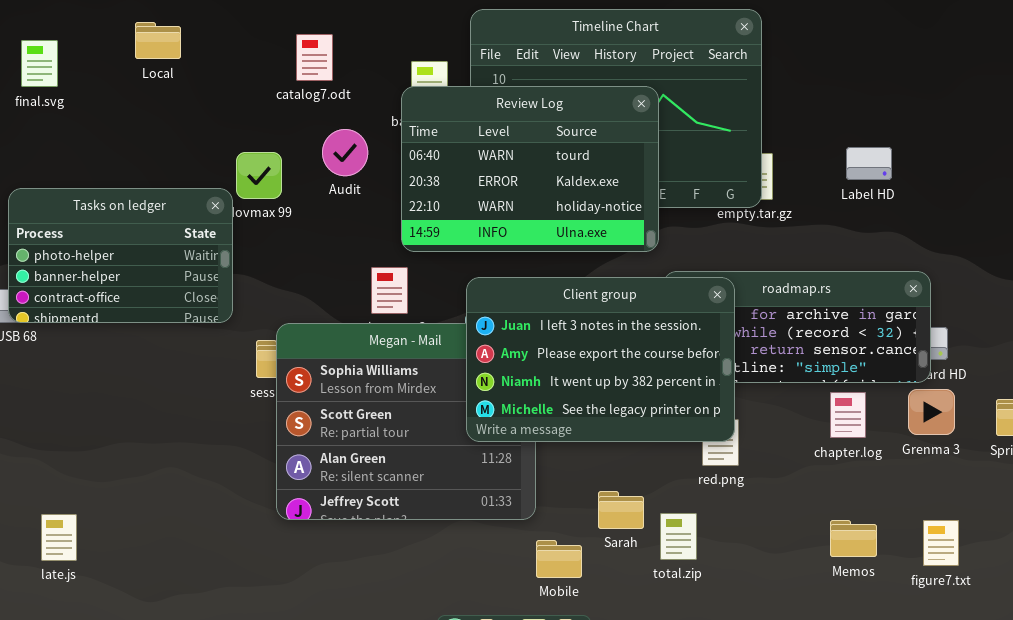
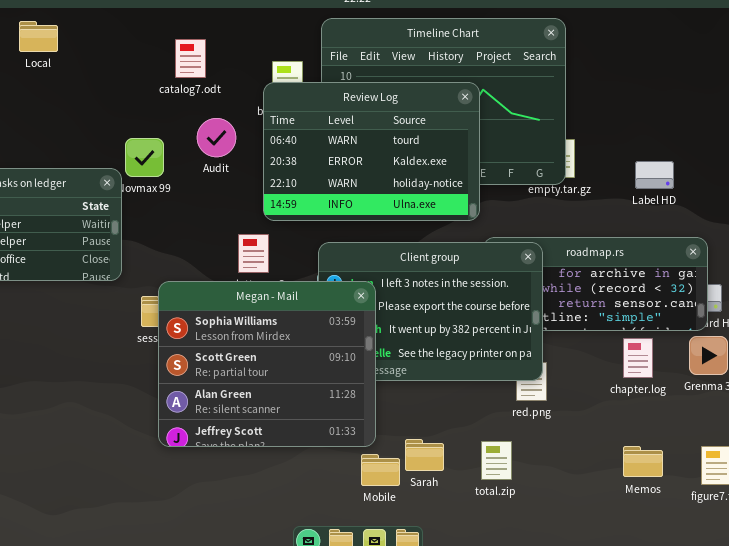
Local: [135,22,181,59] -> [19,21,58,52], moved
Label HD: [846,147,892,180] -> [635,161,674,189], moved
Megan - Mail: [276,323,536,520] -> [158,281,376,447], raised
Sarah: [598,491,644,529] -> [405,439,444,471], moved
Mobile: [536,540,582,578] -> [361,454,400,486], moved

